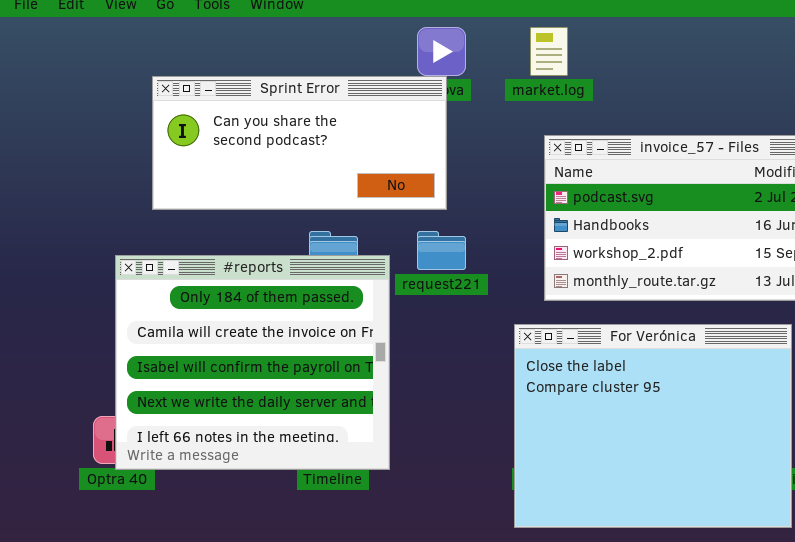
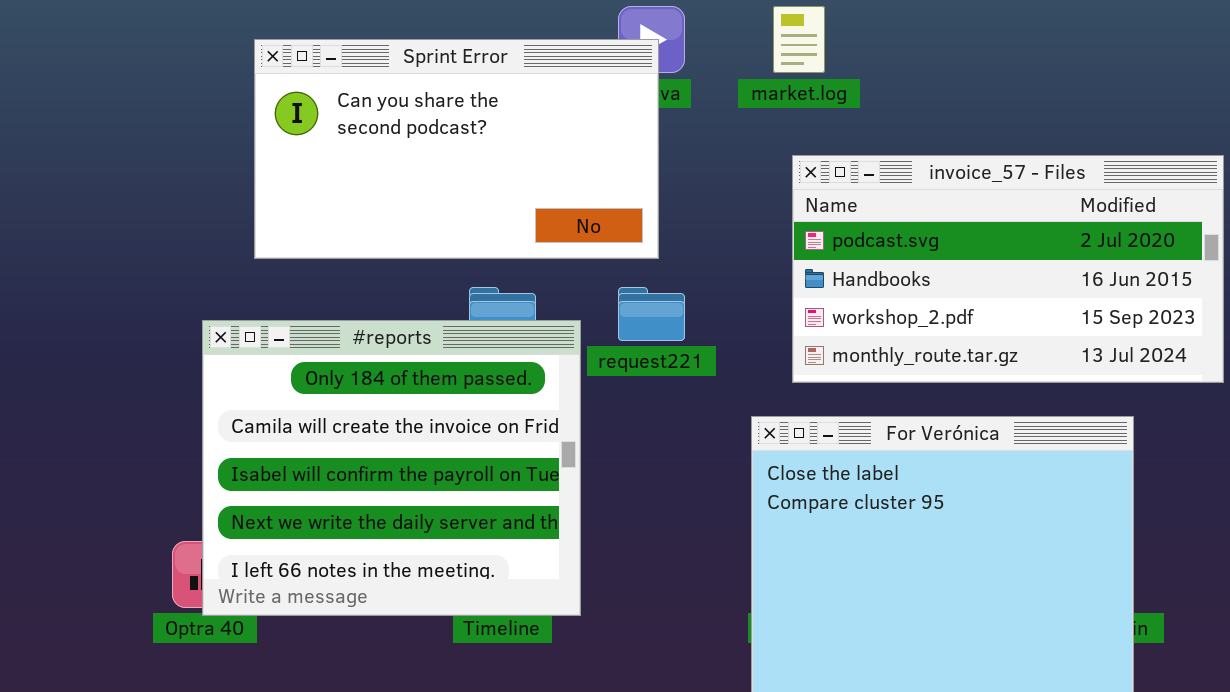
Sprint Error: [152,76,447,210] -> [254,39,659,259], resized

